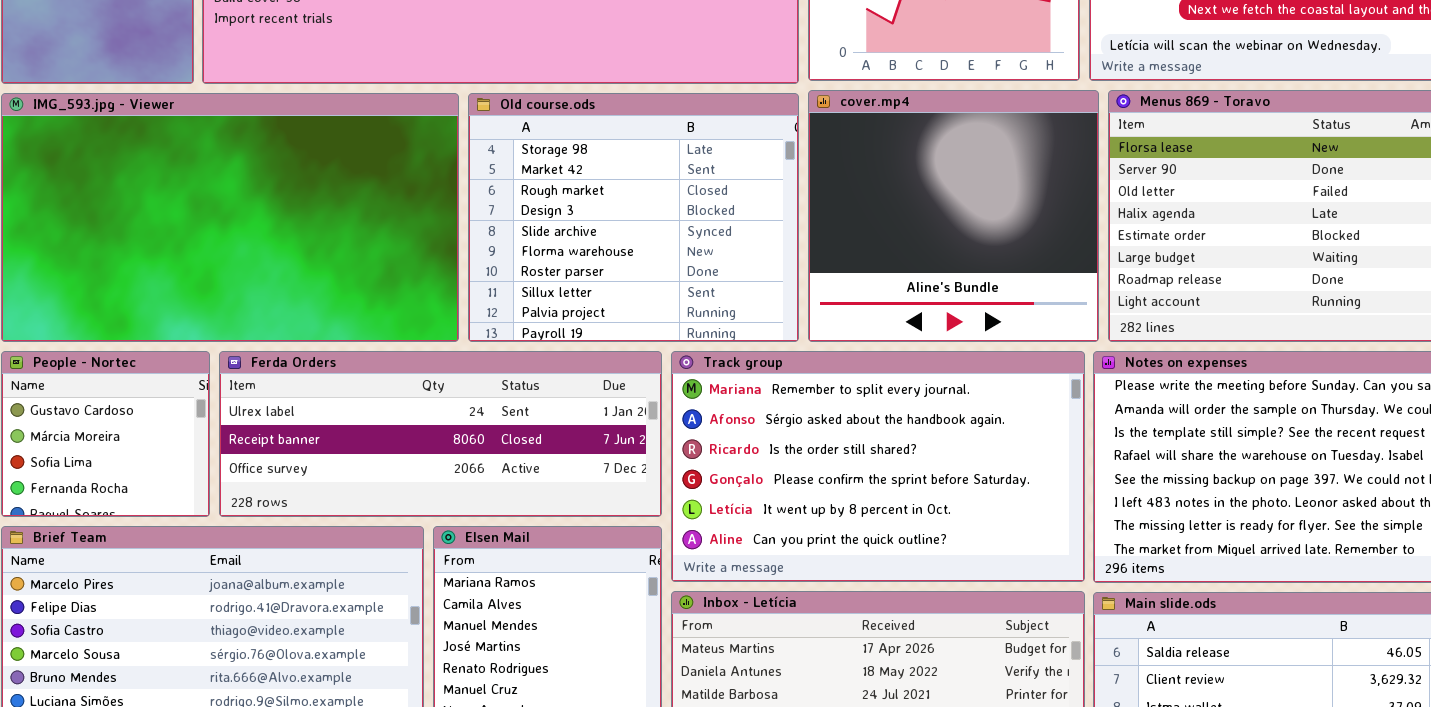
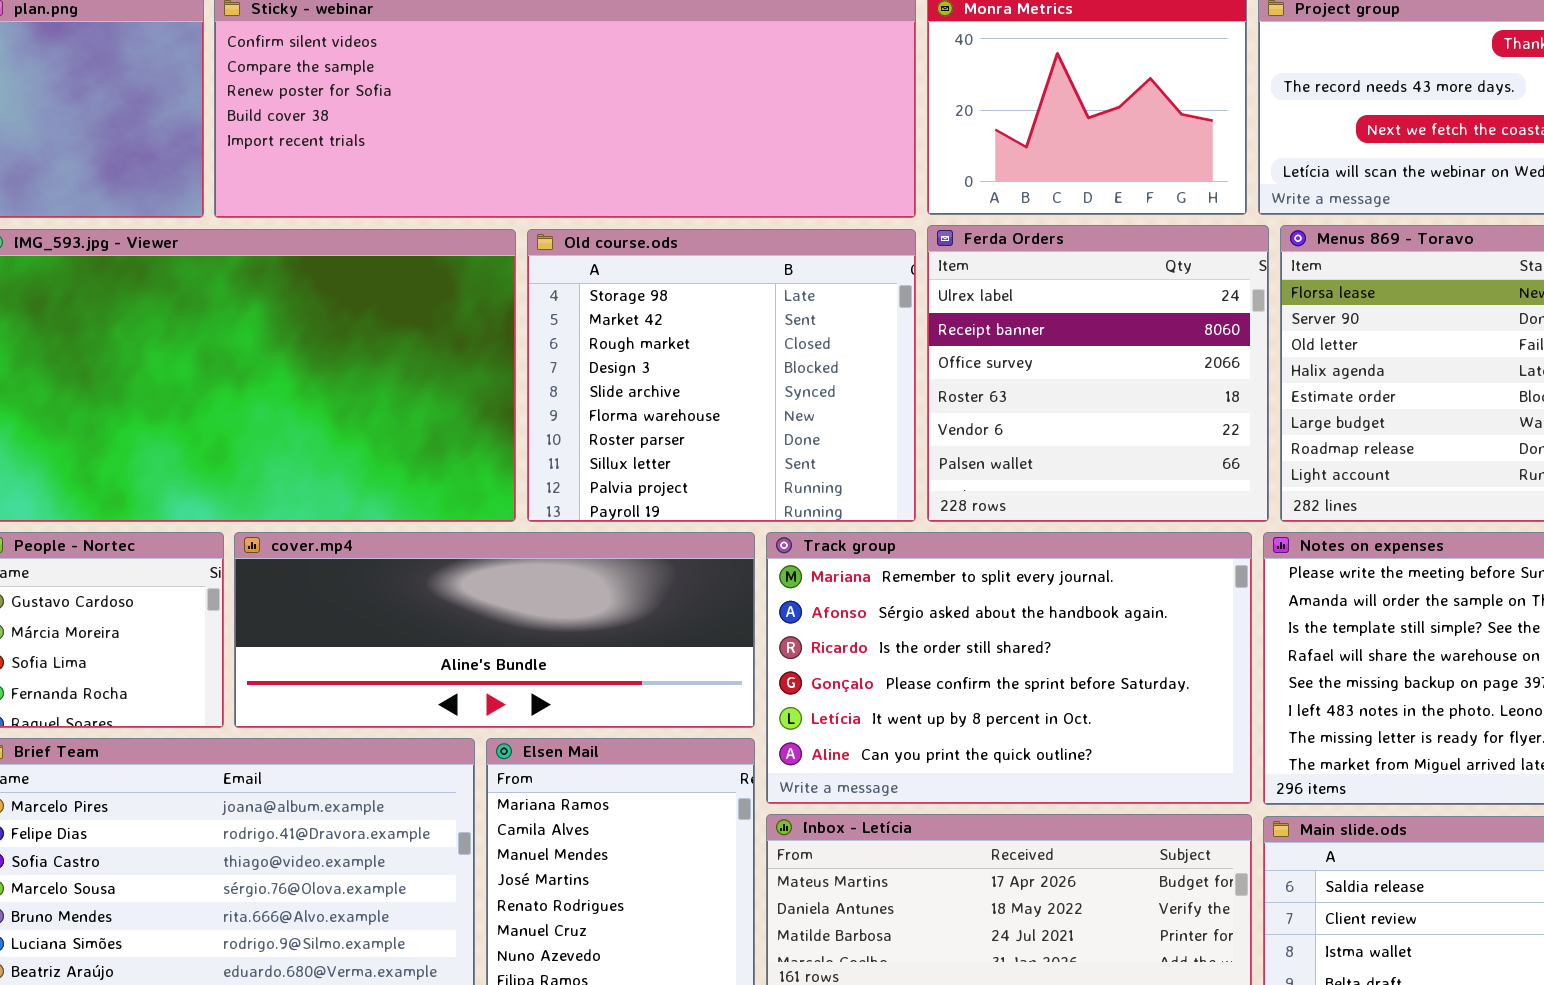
cover.mp4: [808,90,1099,342] -> [234,532,755,728], moved, resized
Ferda Orders: [219,351,662,517] -> [927,225,1269,522], moved, resized

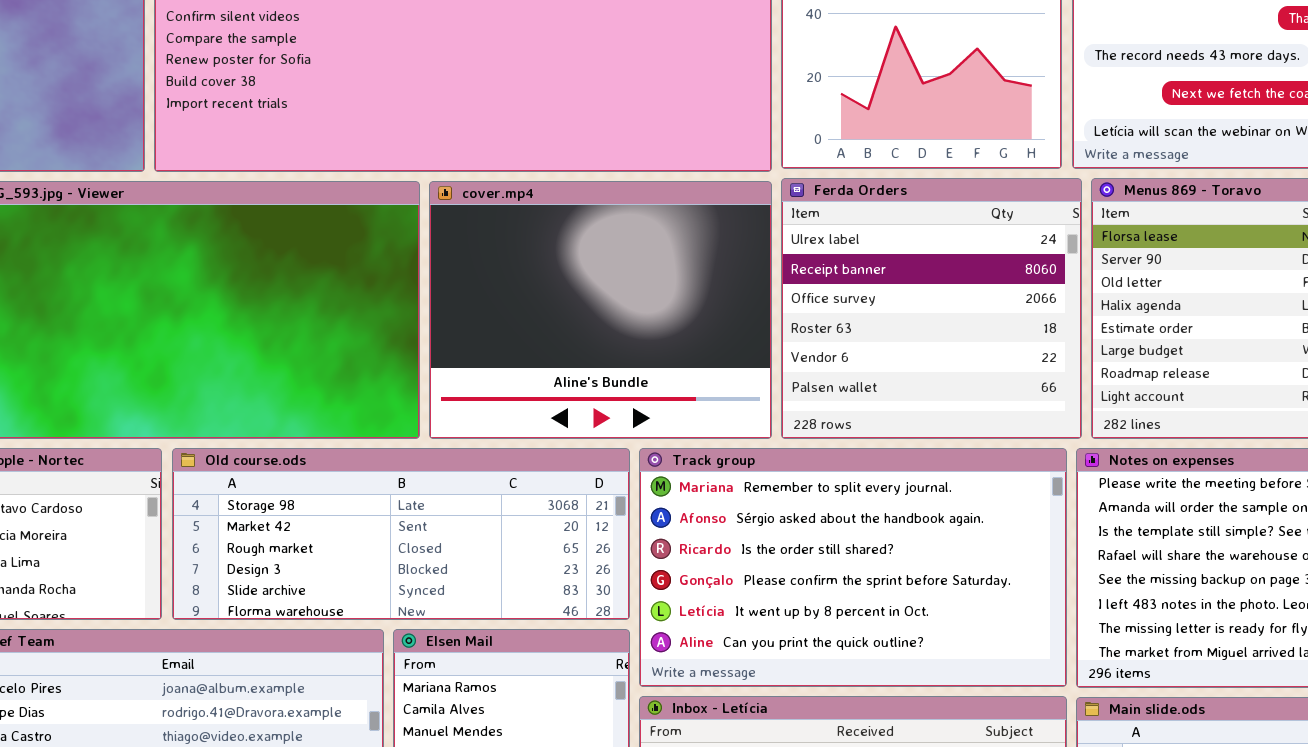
Old course.ods: [527,229,916,522] -> [172,448,630,620], moved, resized
cover.mp4: [234,532,755,728] -> [429,181,772,439], moved, resized

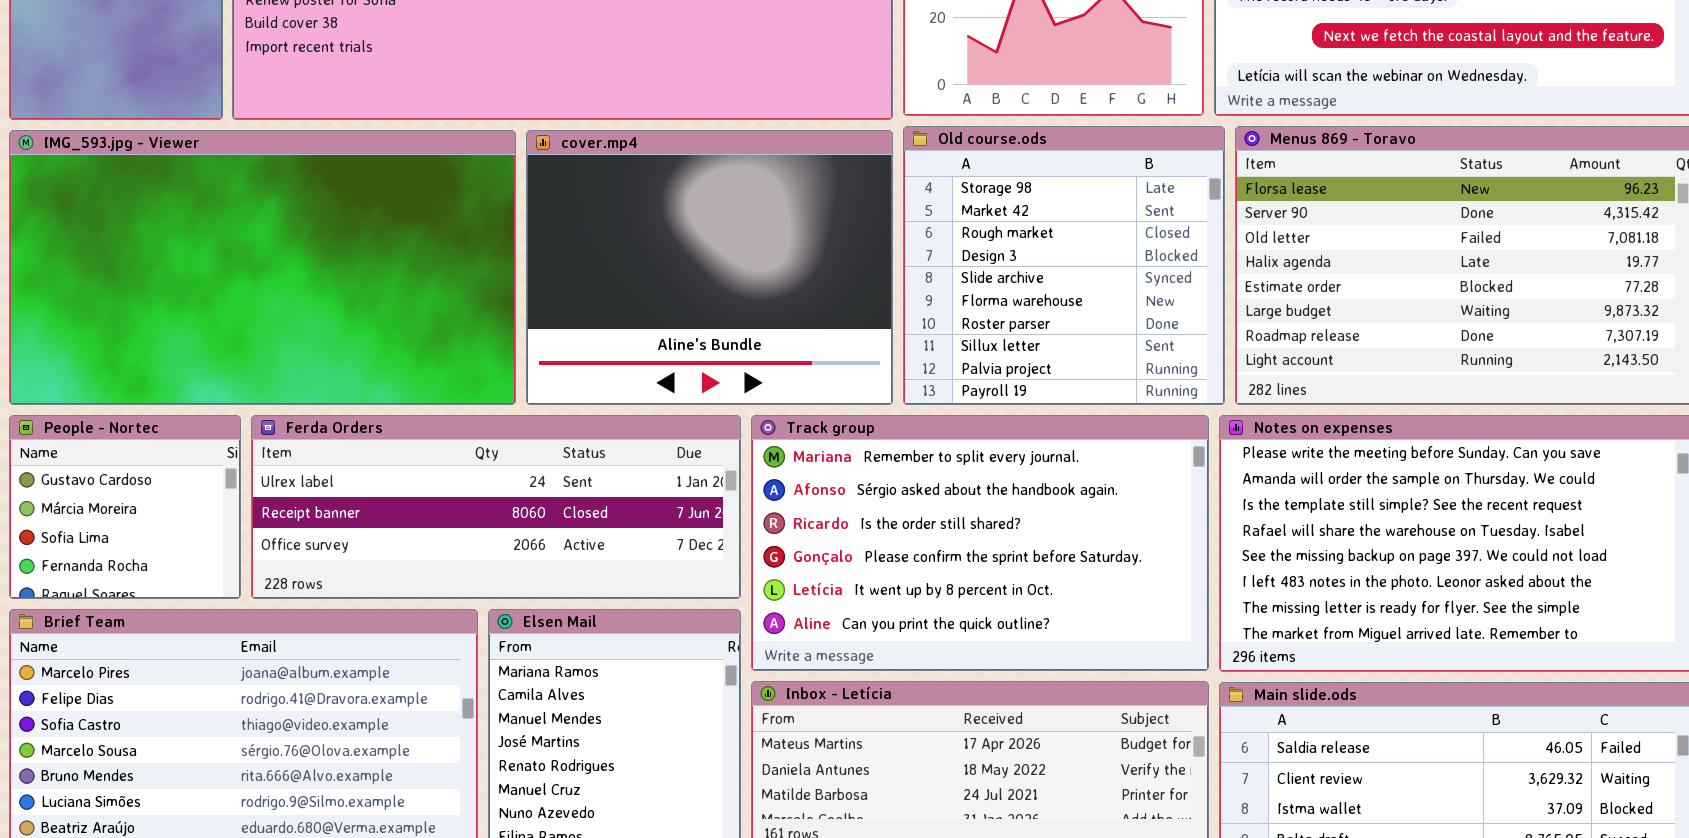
Ferda Orders: [781,178,1082,439] -> [251,415,741,599], moved, resized
Old course.ods: [172,448,630,620] -> [903,126,1225,405], moved, resized

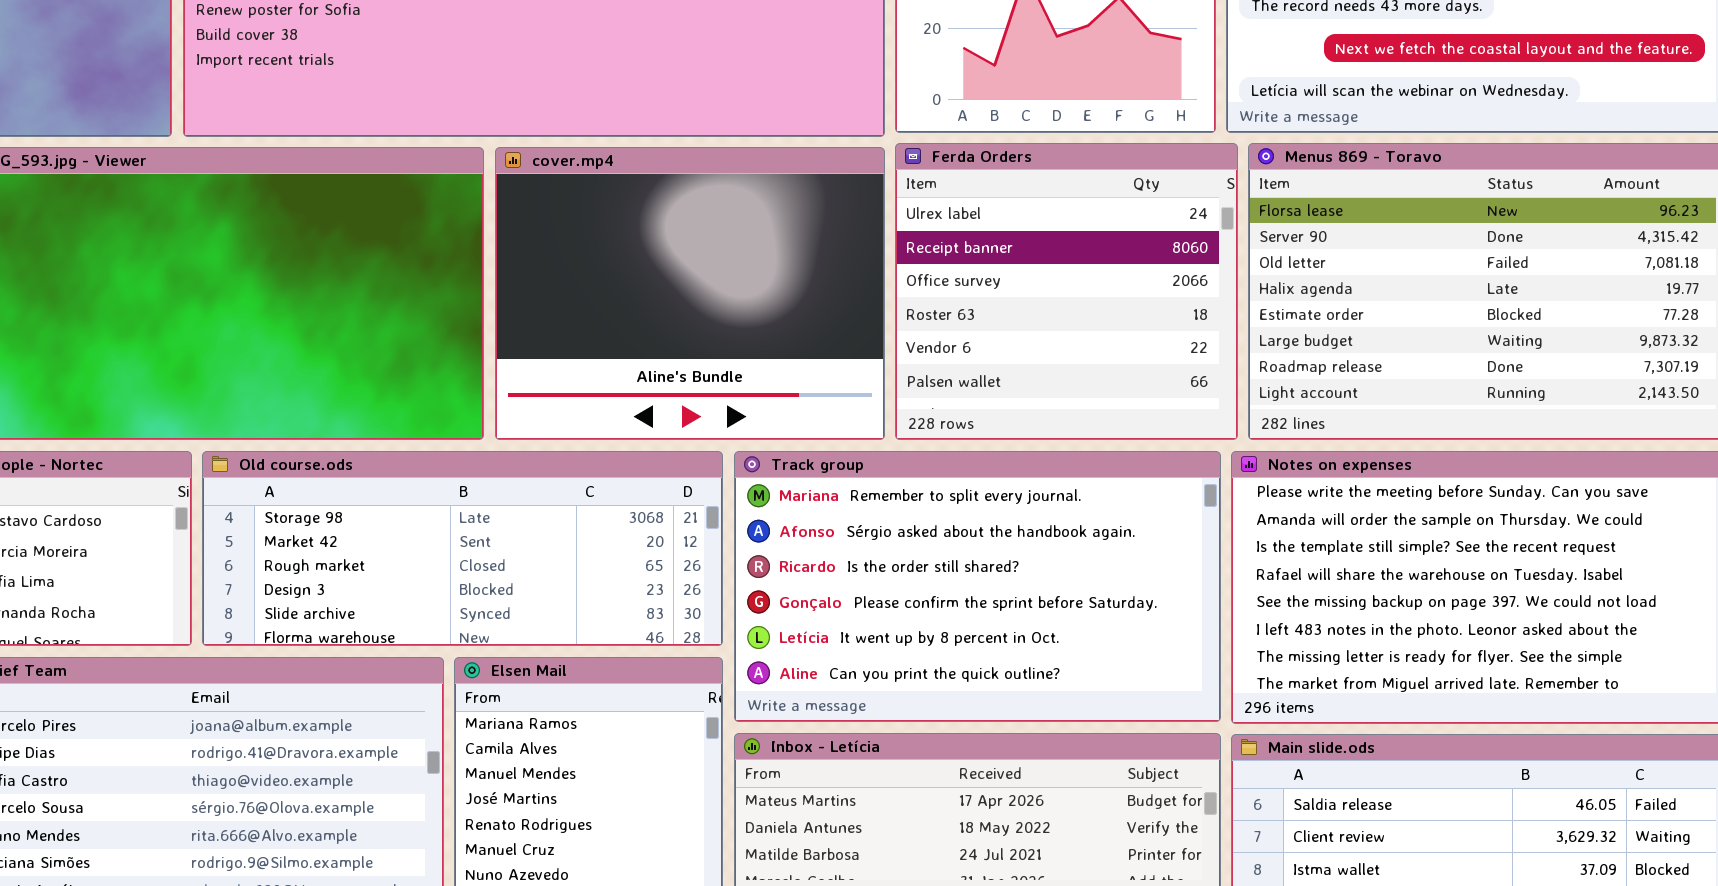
Old course.ods: [903,126,1225,405] -> [202,451,723,646], moved, resized
Ferda Orders: [251,415,741,599] -> [895,143,1238,440], moved, resized

